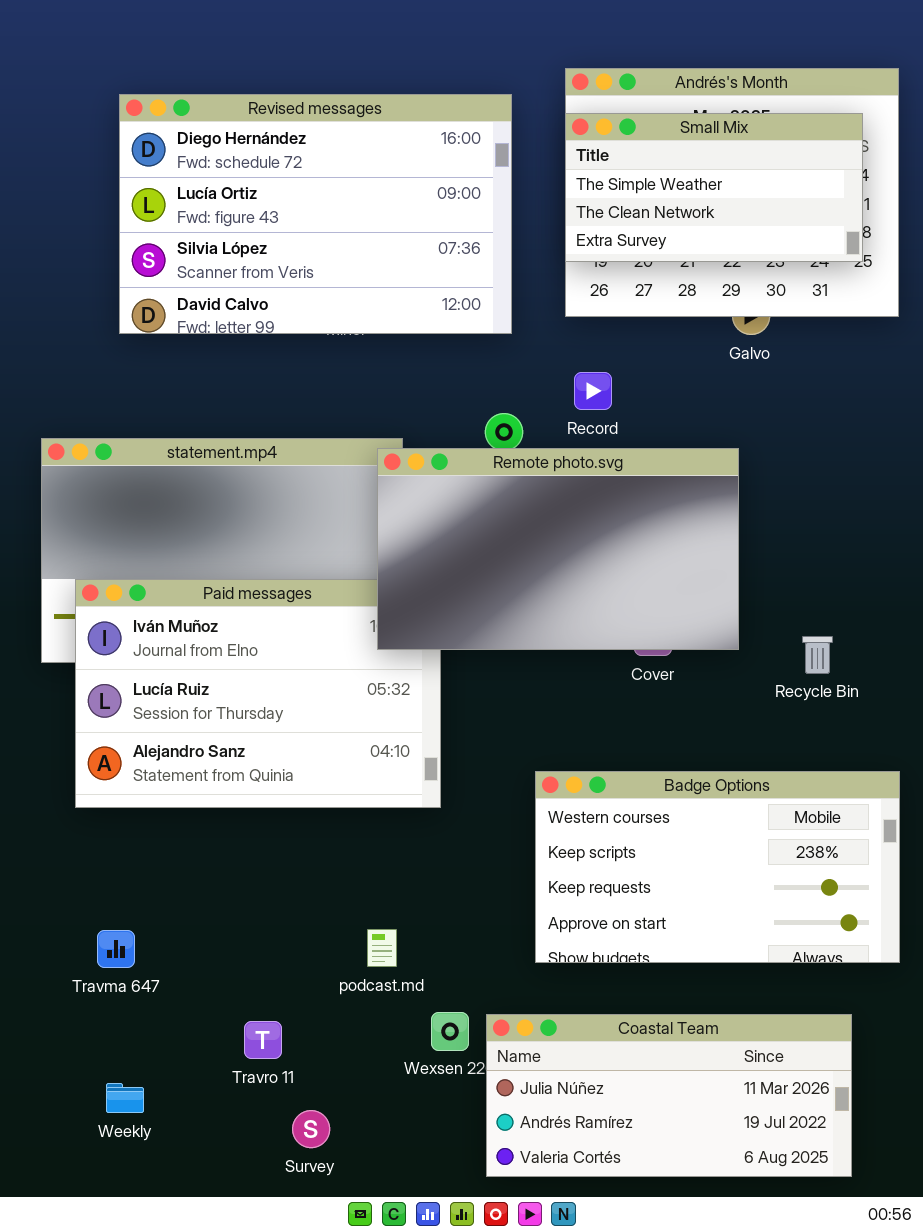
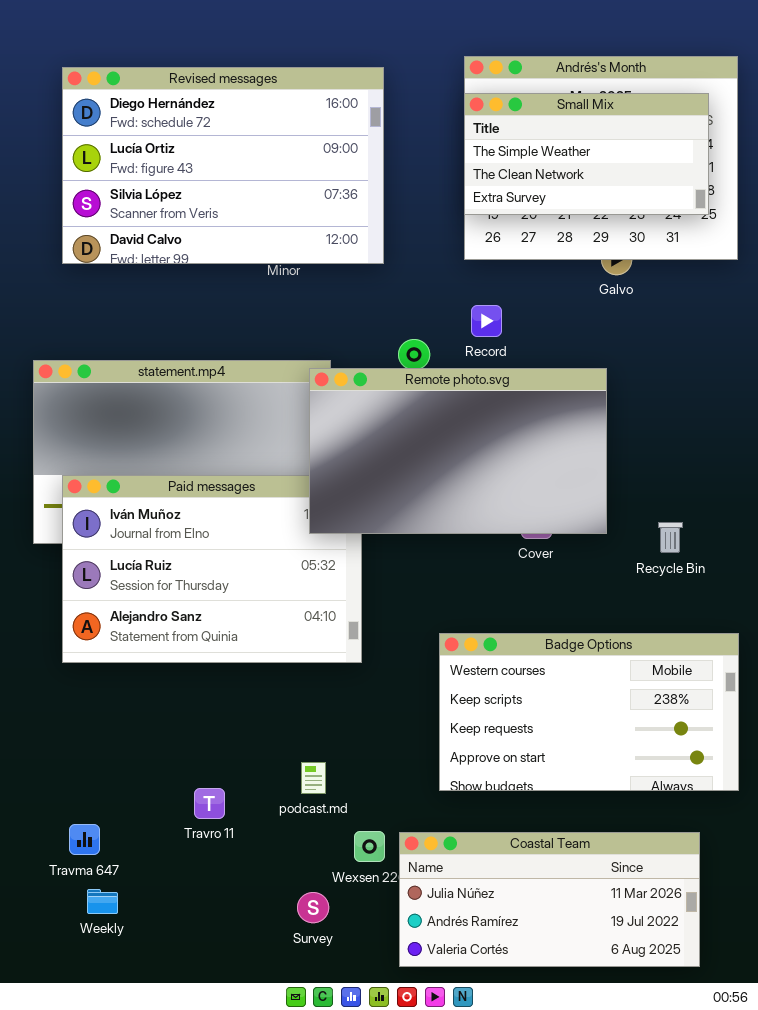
Revised messages: [119,94,512,334] -> [62,67,384,264], moved
Travma 647: [97,930,135,968] -> [69,824,100,855], moved
Travro 11: [244,1021,282,1059] -> [194,788,225,819], moved
Survey: [292,1110,330,1148] -> [297,892,329,923], moved

